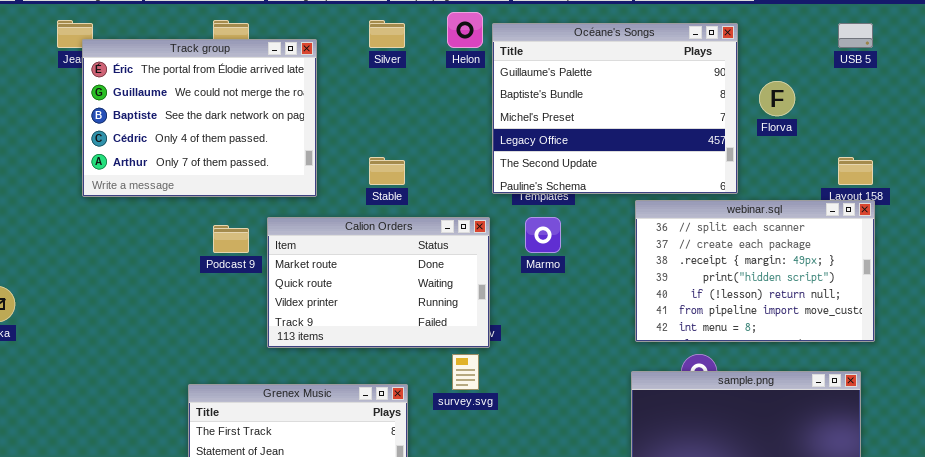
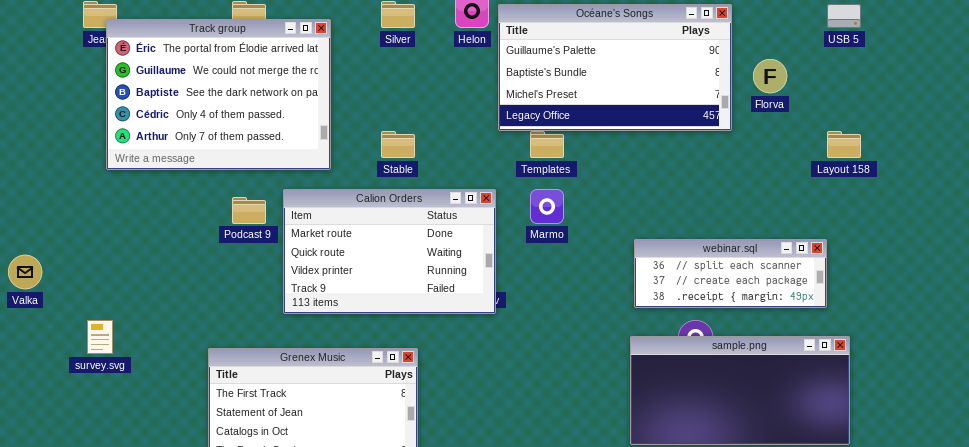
Océane's Songs: [492,23,738,194] -> [498,4,732,131], resized
webinar.sql: [635,200,875,342] -> [634,239,827,308], resized
survey.svg: [452,354,479,390] -> [87,320,113,354], moved

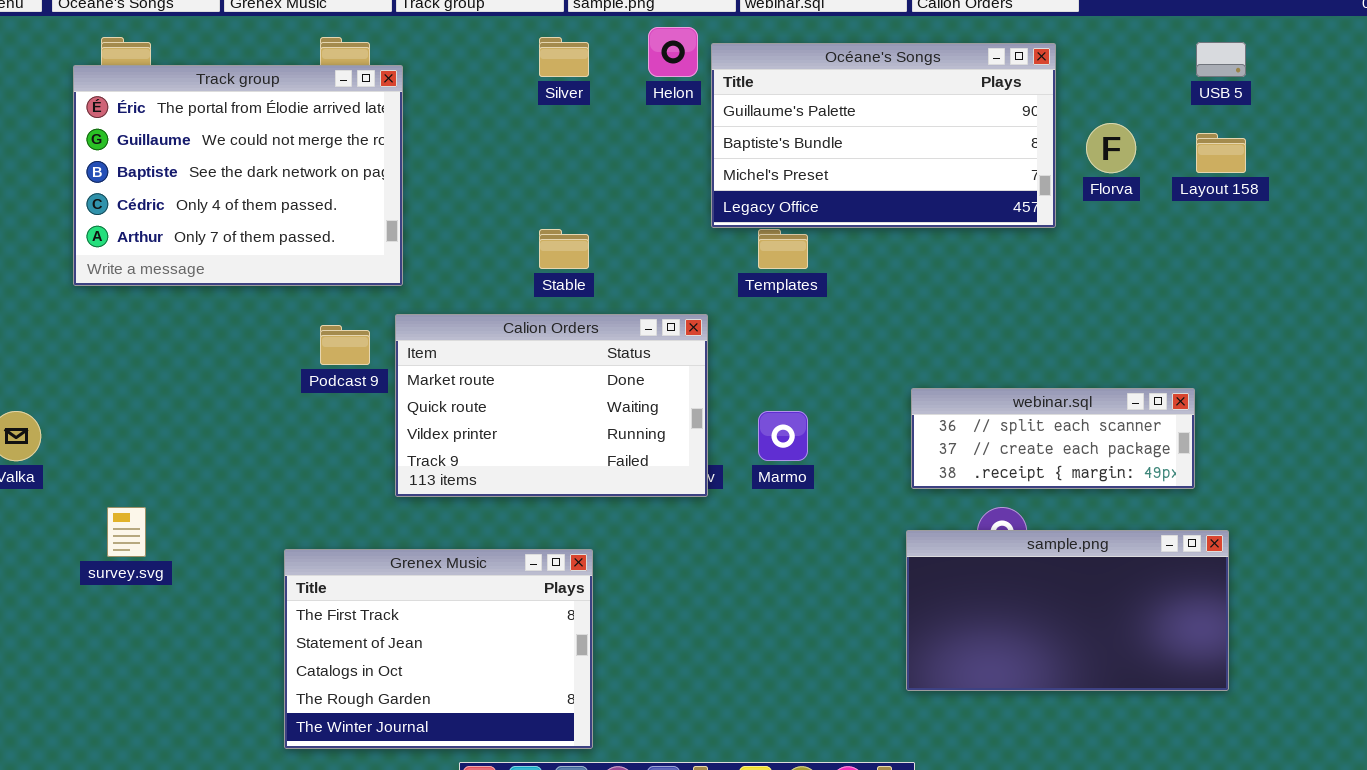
Track group: [106,19,331,170] -> [73,65,403,286], moved
Layout 158: [827,131,861,158] -> [1196,133,1246,173], moved
Marmo: [530,189,564,224] -> [758,411,808,461], moved

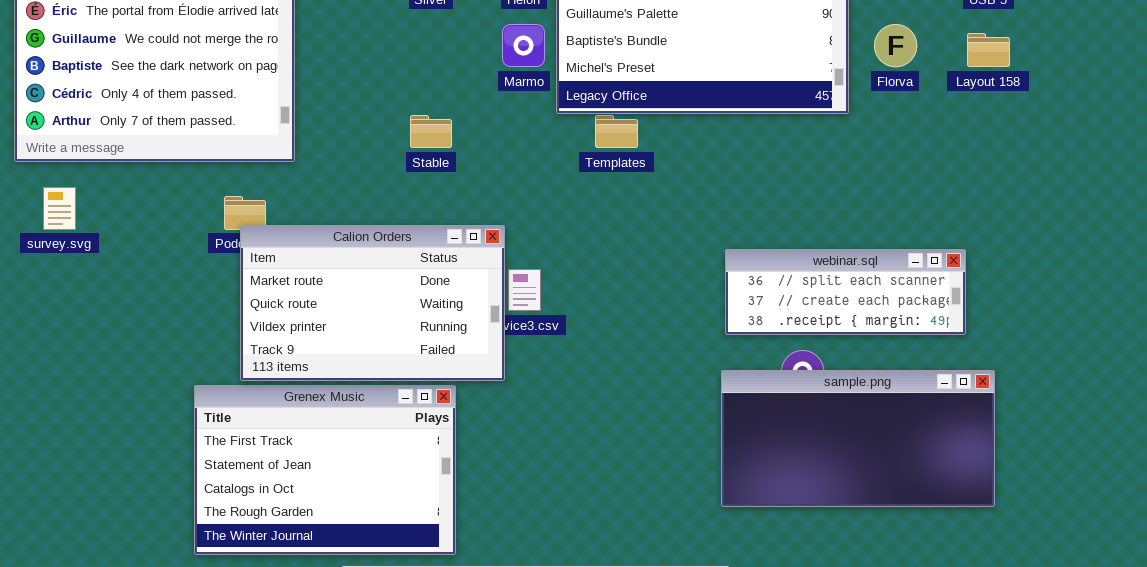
Calion Orders: [395,314,708,497] -> [240,225,505,381], moved
Marmo: [758,411,808,461] -> [502,24,545,67], moved
survey.svg: [107,507,146,557] -> [43,187,76,230], moved

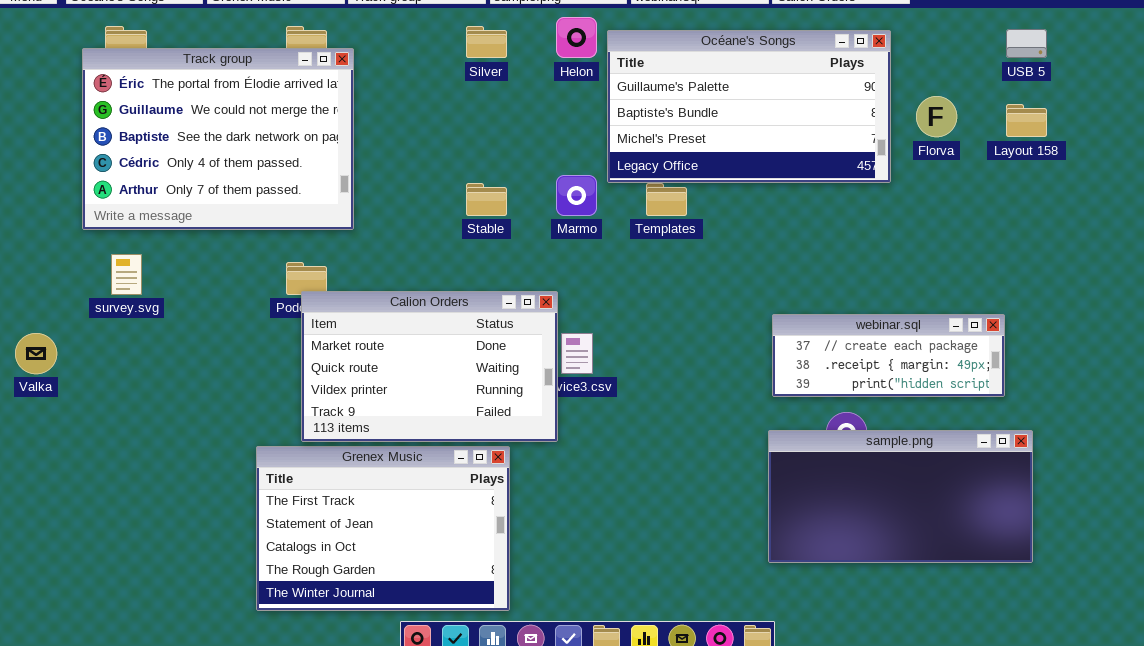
Marmo: [502,24,545,67] -> [556,175,597,216], moved
webinar.sql: [725,249,966,335] -> [772,314,1005,397], scrolled down 1 row

